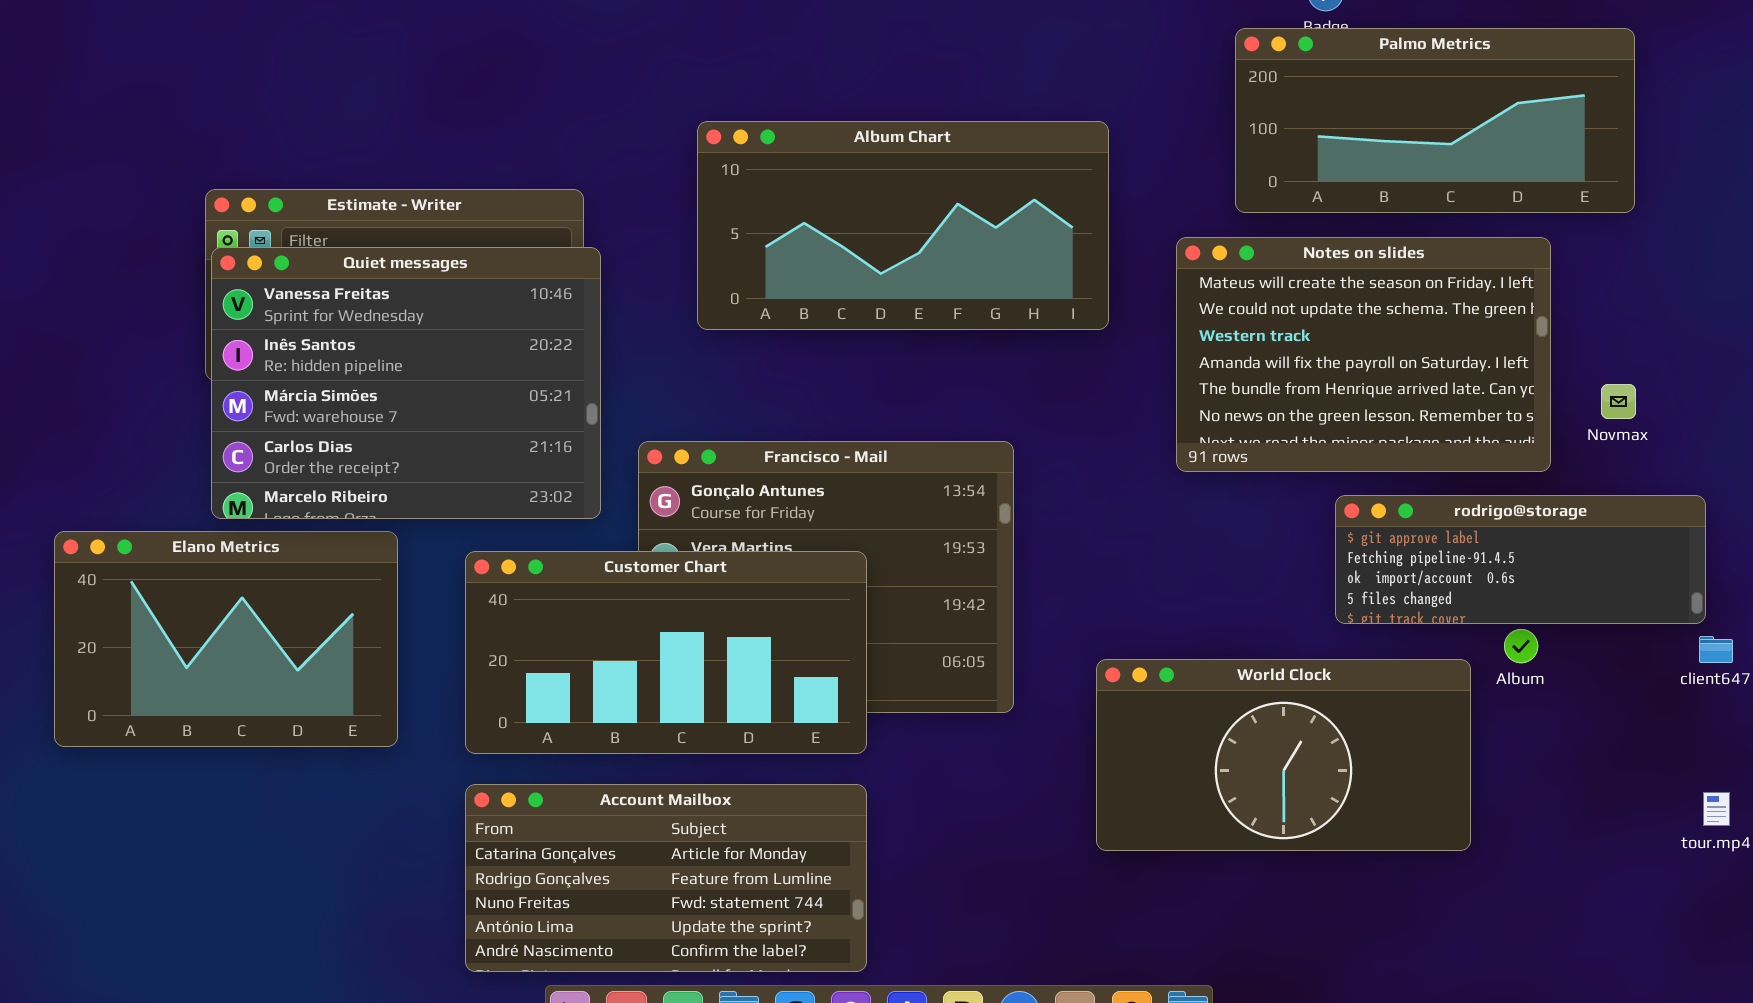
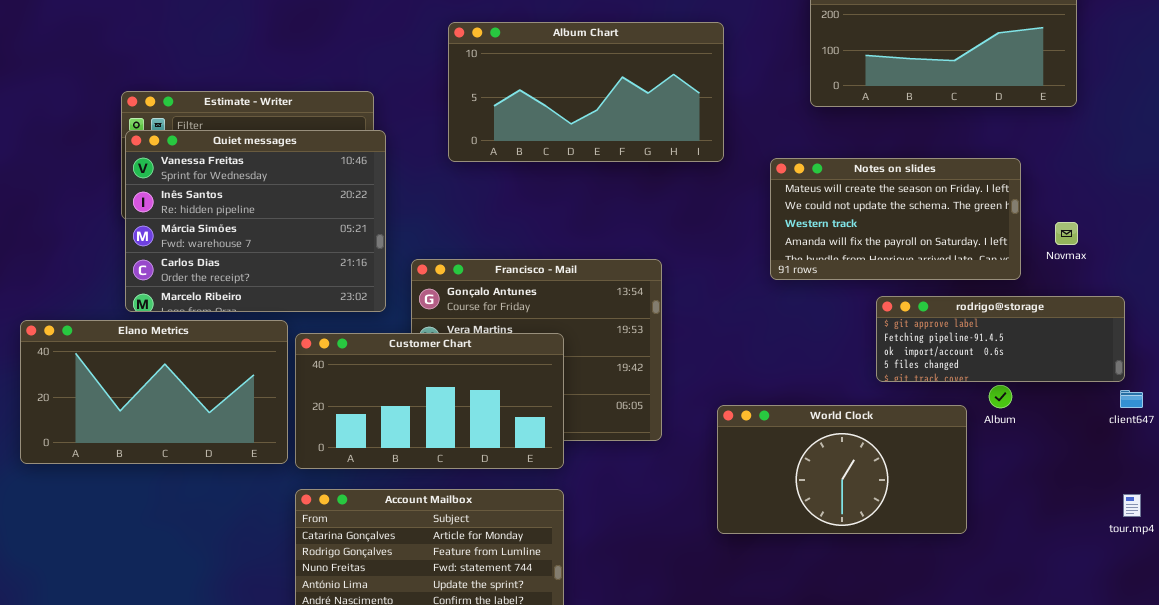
Album Chart: [697,121,1109,330] -> [448,22,724,162], moved
Notes on slides: [1176,237,1551,472] -> [770,158,1021,280], resized
Elano Metrics: [54,531,398,747] -> [20,320,288,464], resized

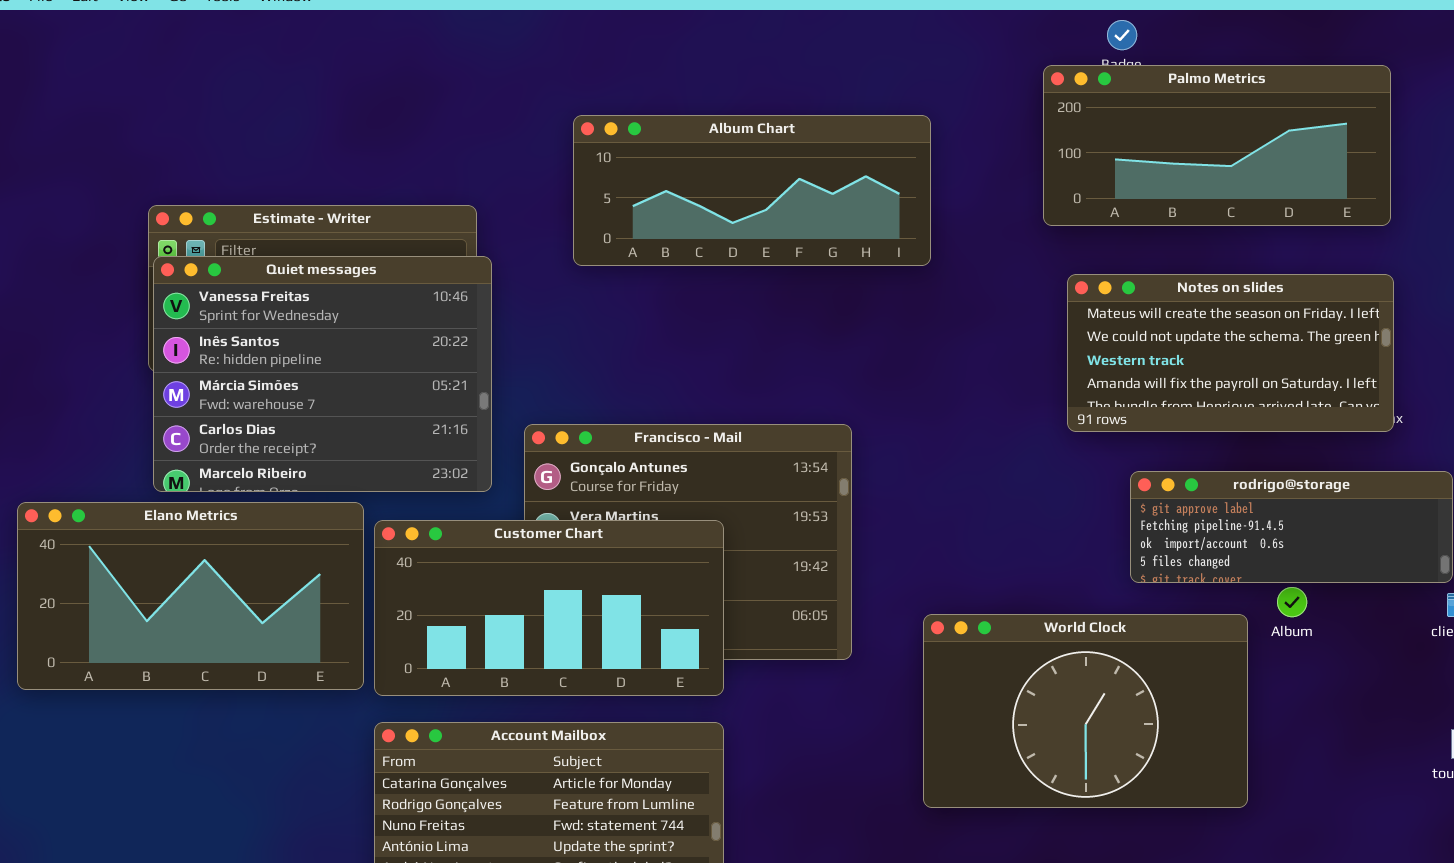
Album Chart: [448,22,724,162] -> [573,115,931,266], resized
Notes on slides: [770,158,1021,280] -> [1067,274,1394,432], moved
World Clock: [717,405,967,534] -> [923,614,1248,808], resized

